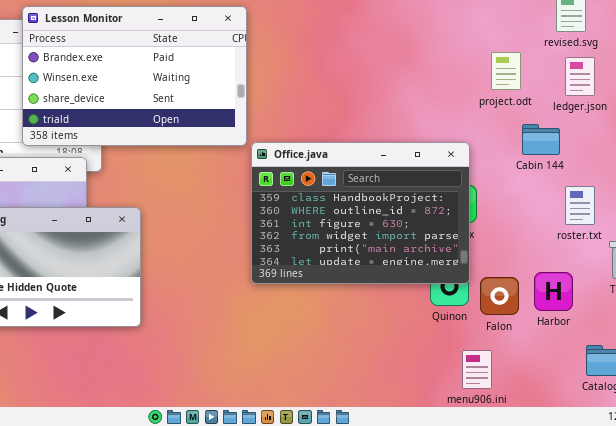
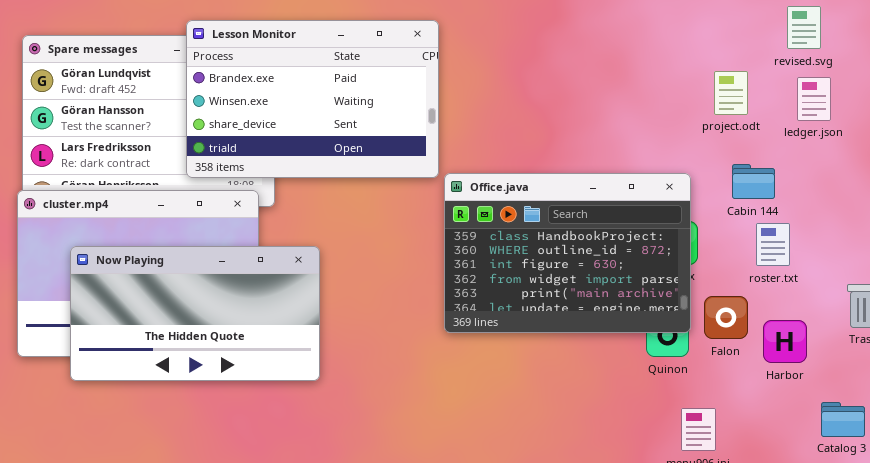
Cabin 144: [522,124,560,155] -> [732,164,775,199], moved
roster.txt: [565,186,595,225] -> [756,223,790,266], moved
Falon: [480,277,519,315] -> [704,296,748,339], moved

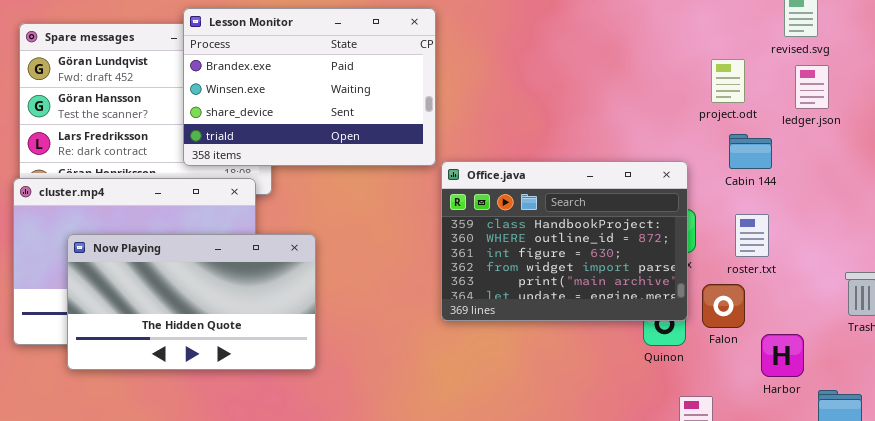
Cabin 144: [732,164,775,199] -> [729,134,772,169], moved
roster.txt: [756,223,790,266] -> [735,214,769,257], moved
Harbor: [763,320,807,363] -> [761,334,804,377], moved

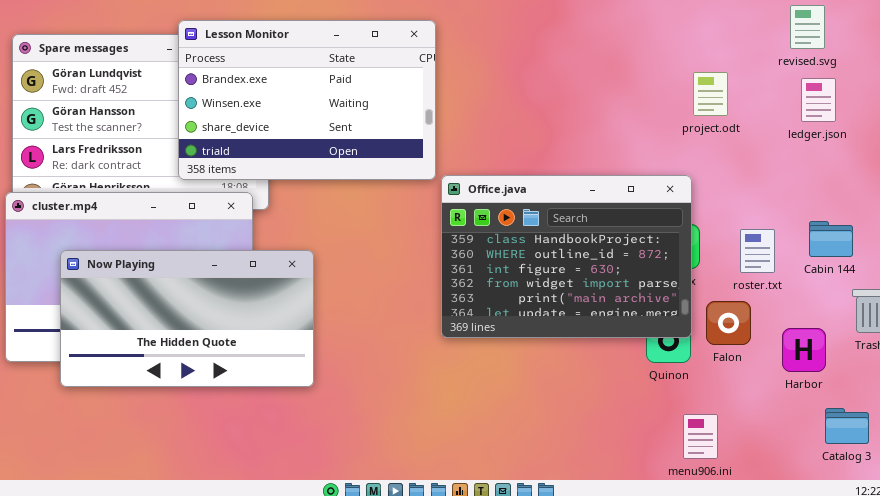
project.odt: [711,59,745,103] -> [693,72,728,116], moved
Cabin 144: [729,134,772,169] -> [809,221,853,257], moved
Harbor: [761,334,804,377] -> [782,328,826,372], moved

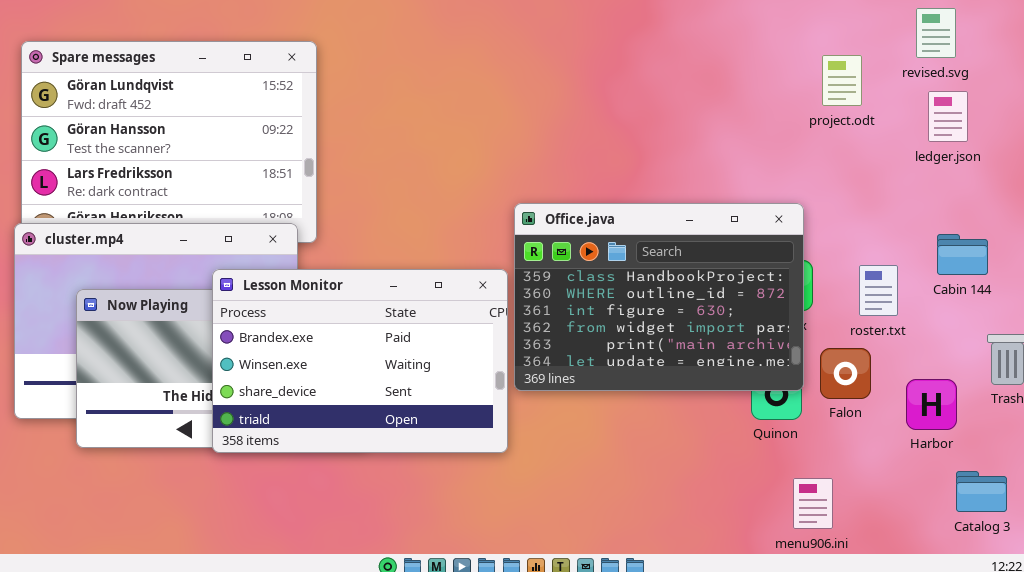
Lesson Monitor: [178,20,436,180] -> [212,269,508,453], moved
project.odt: [693,72,728,116] -> [822,55,862,106], moved
Cabin 144: [809,221,853,257] -> [937,234,988,275], moved

